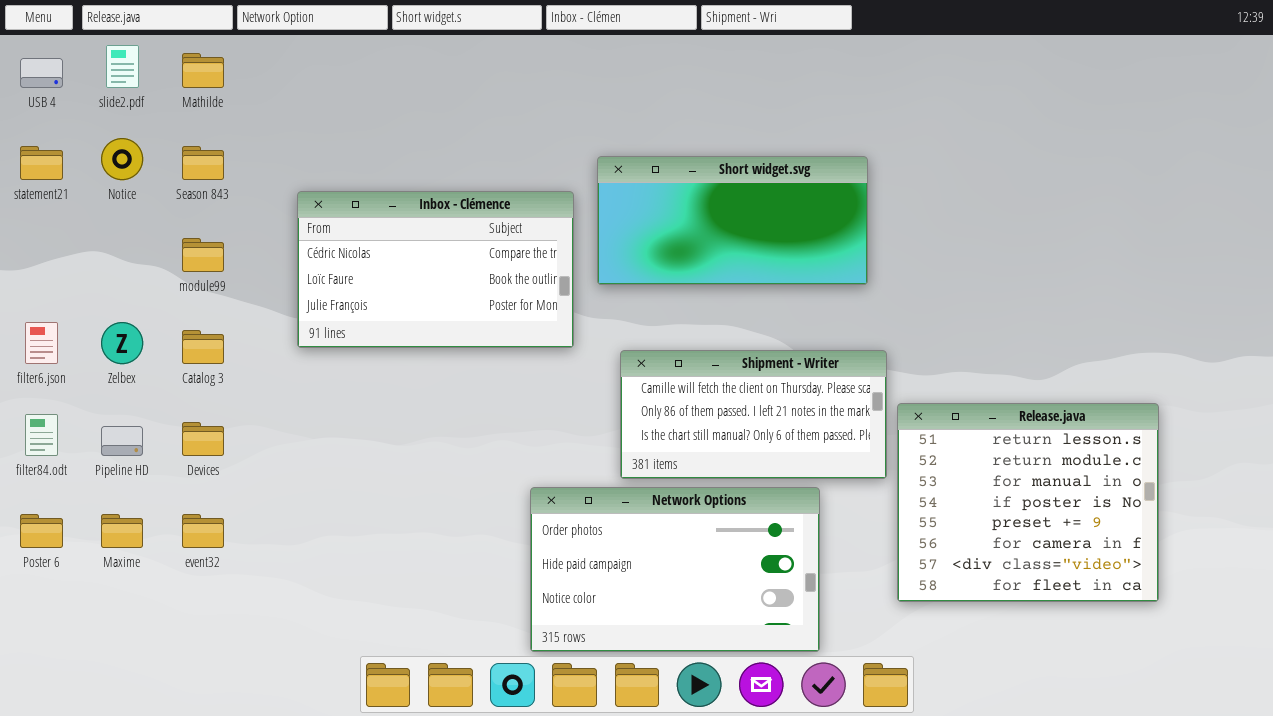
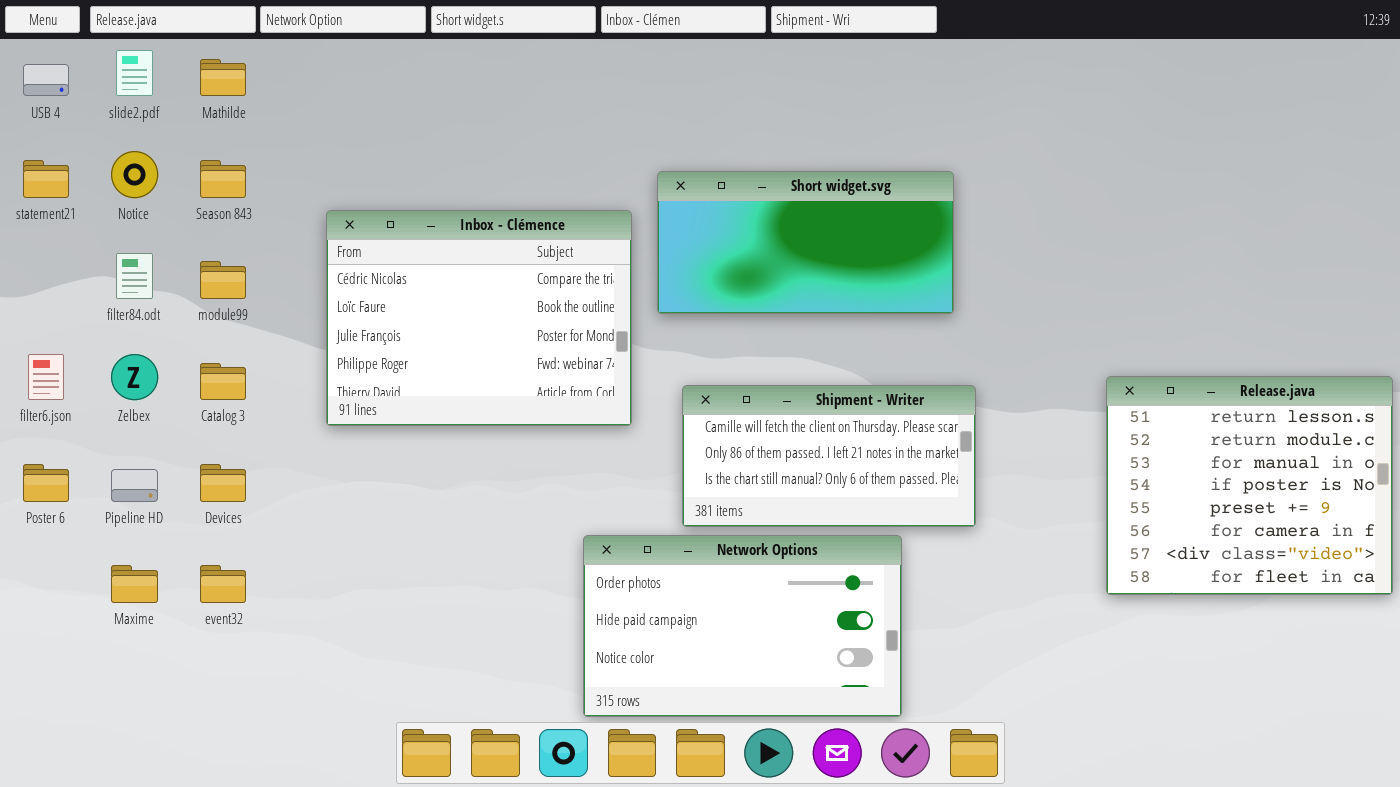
Inbox - Clémence: [297,191,574,348] -> [326,210,632,426], resized
Release.java: [897,403,1159,602] -> [1106,376,1393,595], moved
filter84.odt: [25,414,58,456] -> [116,253,153,299], moved
Poster 6: [20,514,63,548] -> [23,464,69,502], moved

